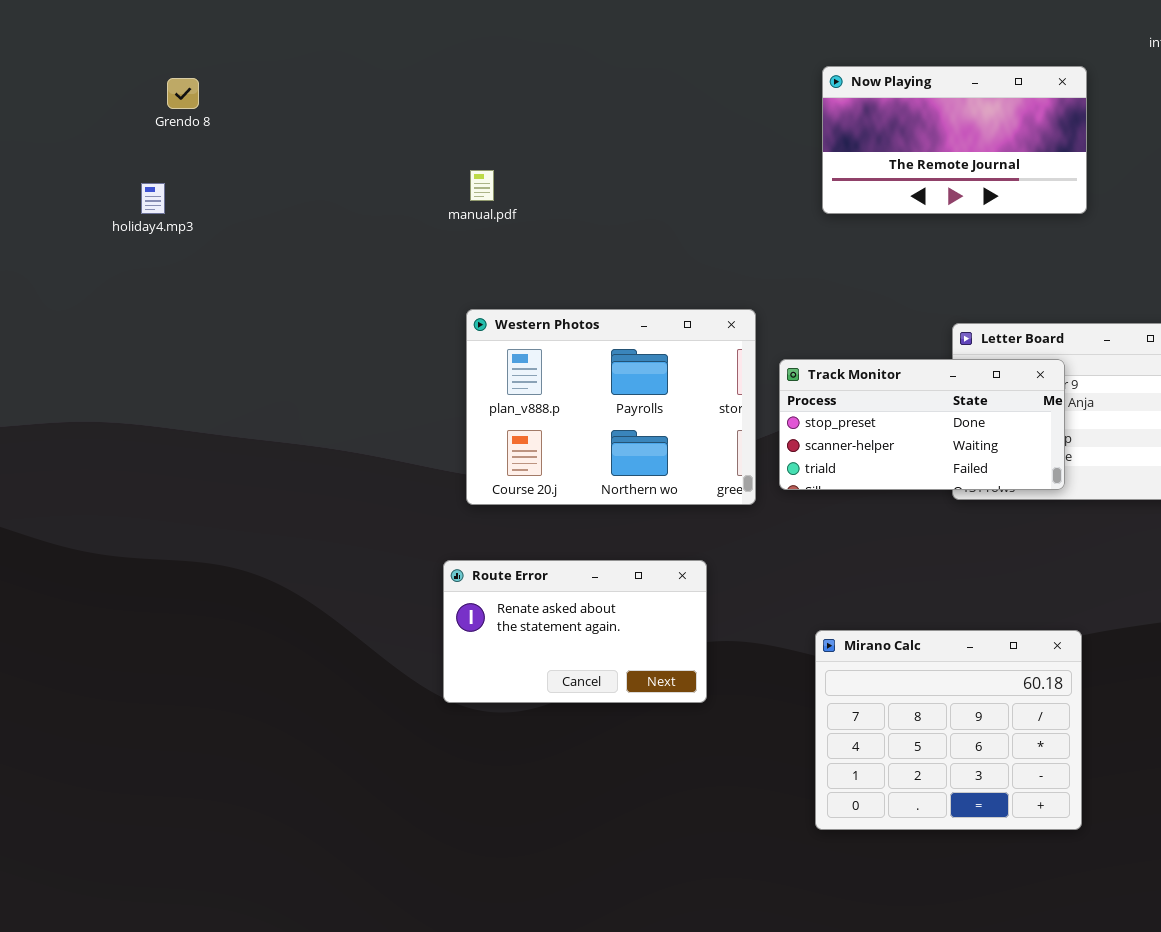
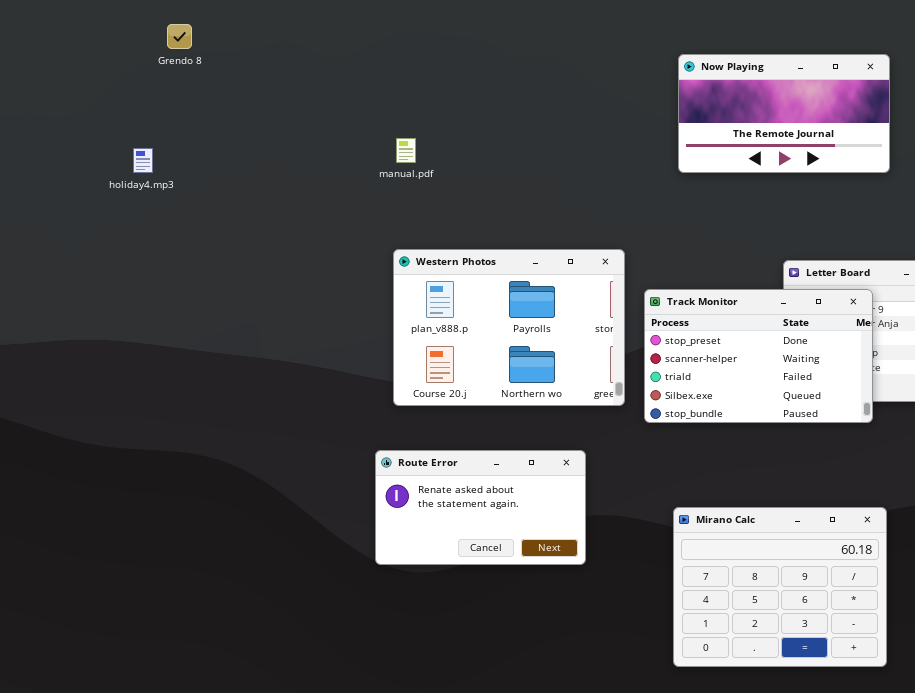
Grendo 8: [167,78,199,109] -> [167,24,192,49], moved
Track Monitor: [779,359,1065,490] -> [644,289,873,423], resized

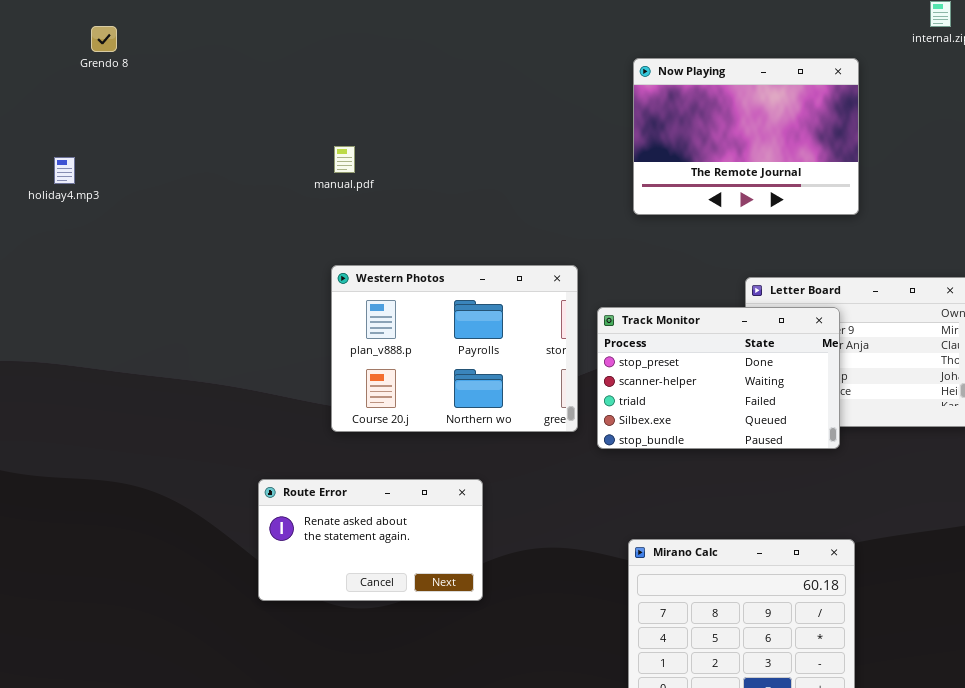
Now Playing: [678,54,890,173] -> [633,58,859,215], resized
Route Error: [375,450,586,565] -> [258,479,483,601], moved

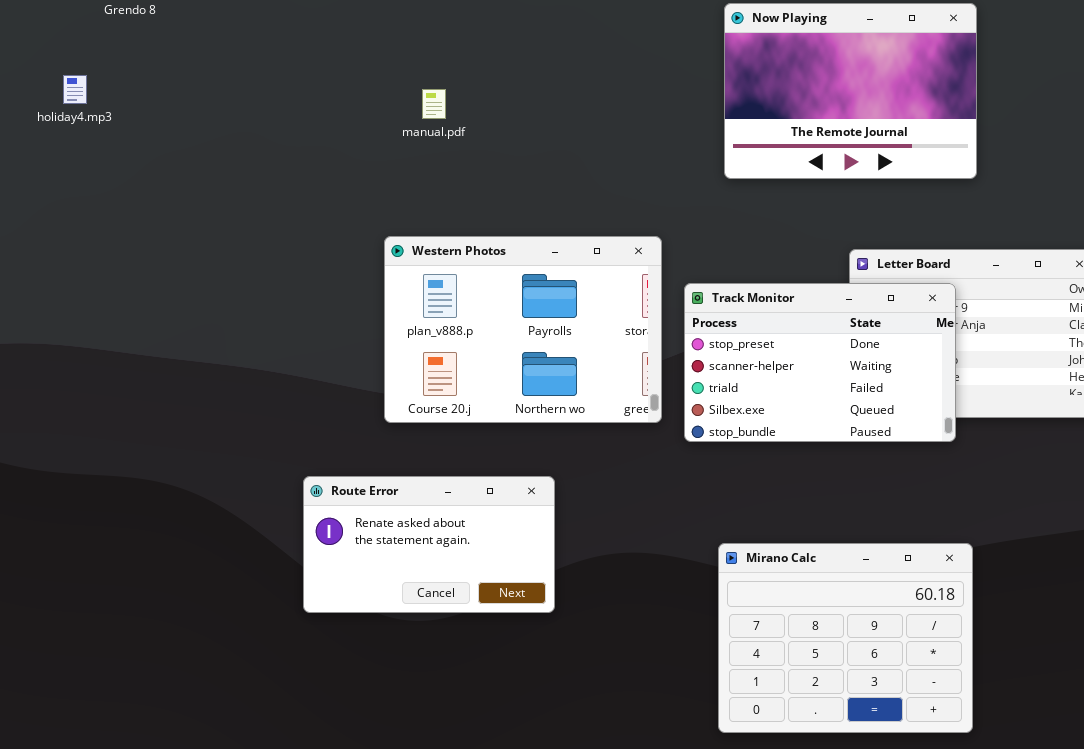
manual.pdf: [334,146,355,173] -> [422,89,446,119], moved
holiday4.mp3: [54,157,75,184] -> [63,75,87,104], moved

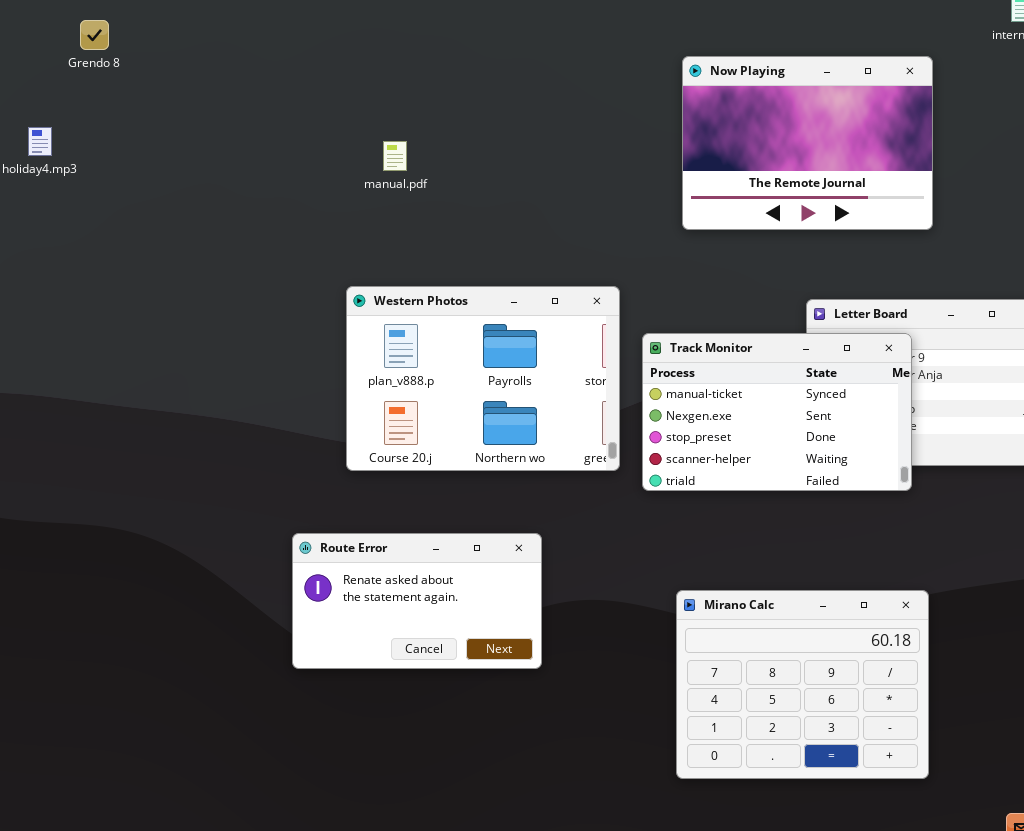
Track Monitor: [684,283,956,442] -> [642,333,912,491], scrolled up 2 rows
Route Error: [303,476,555,613] -> [292,533,542,669], moved

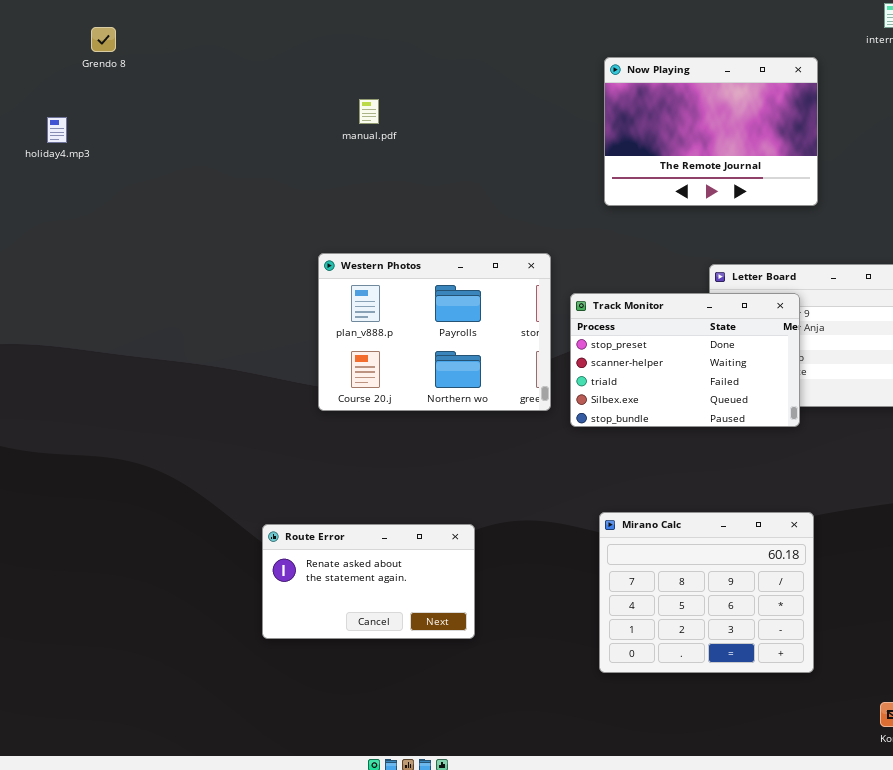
manual.pdf: [383,141,407,171] -> [359,99,379,124], moved
Track Monitor: [642,333,912,491] -> [570,293,800,427], scrolled down 2 rows
Route Error: [292,533,542,669] -> [262,524,475,639], moved

